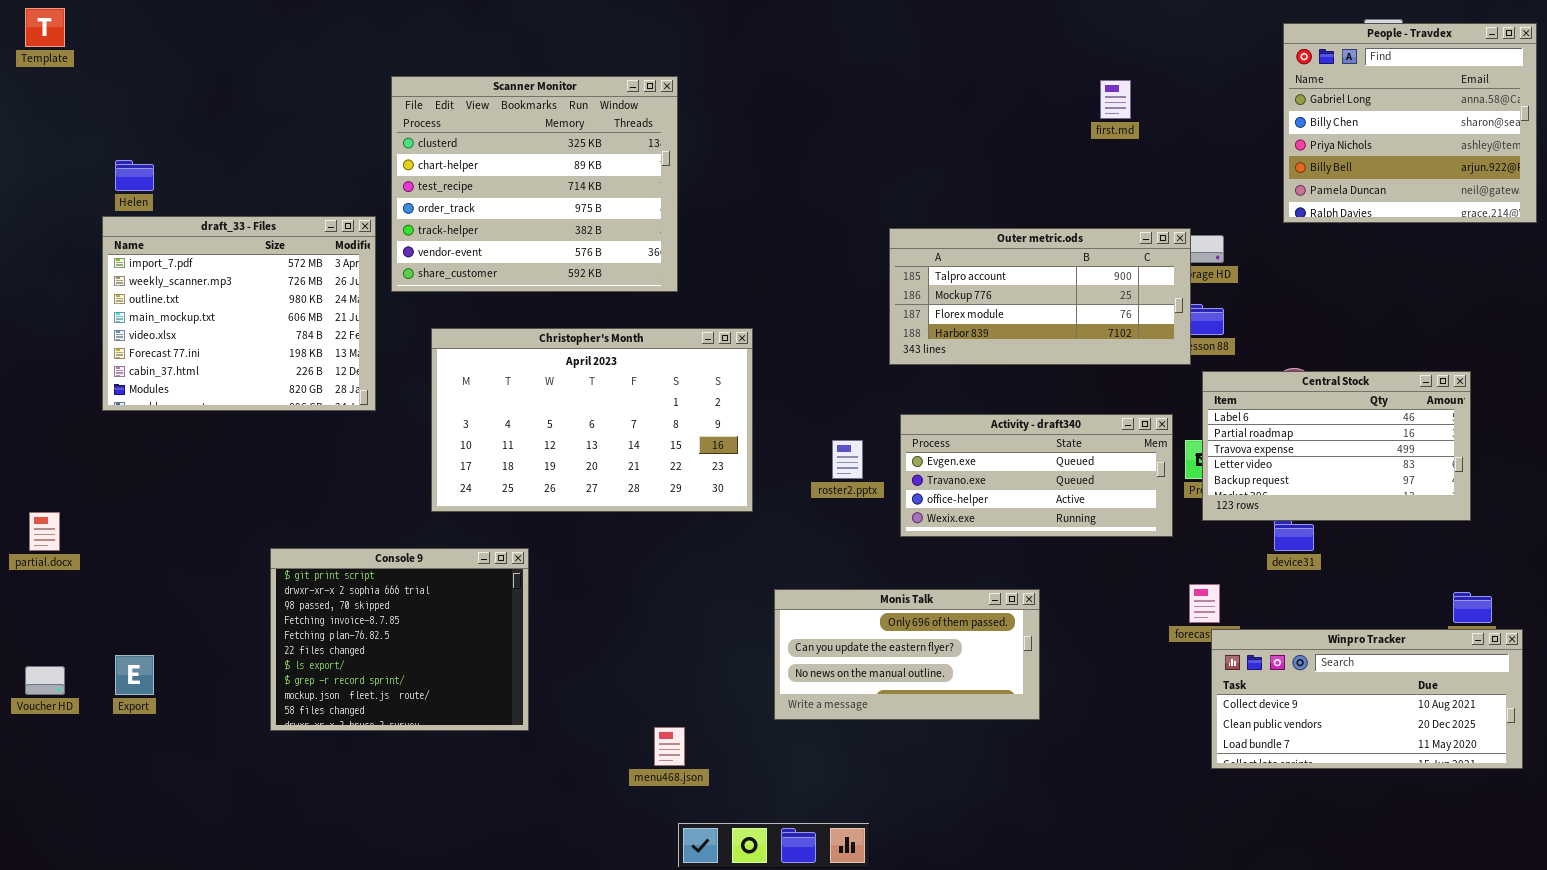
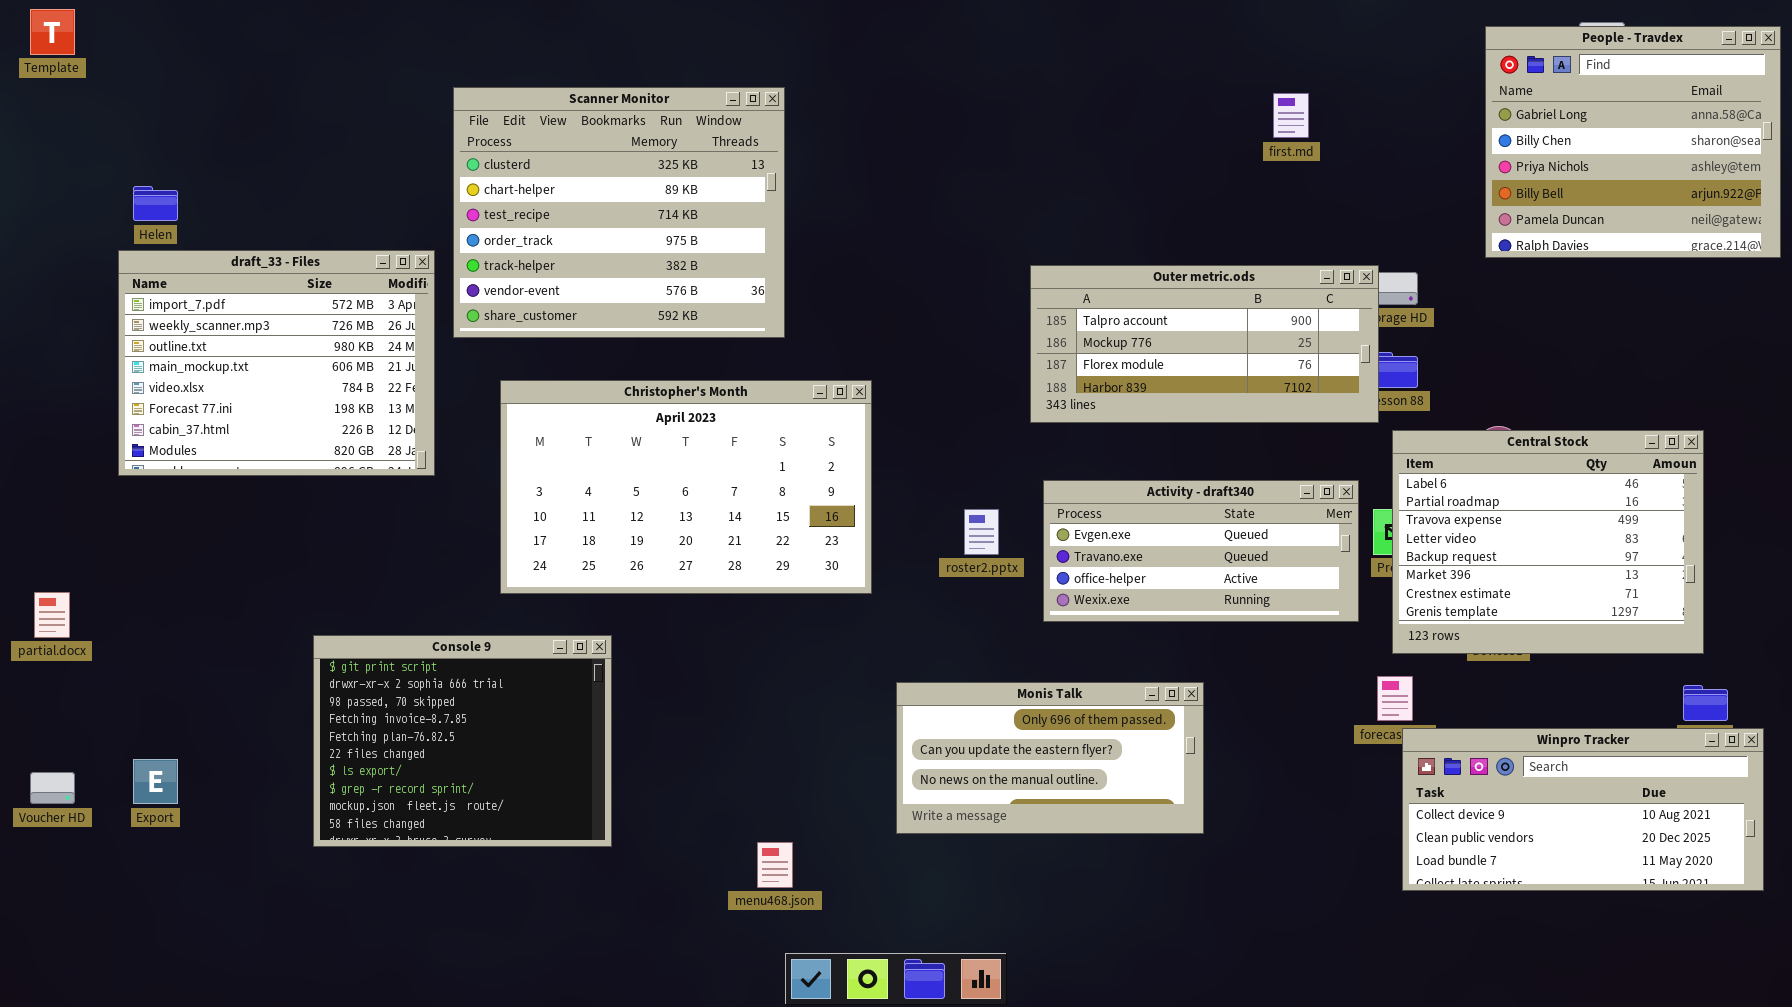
Central Stock: [1202,371,1471,521] -> [1392,430,1704,654], resized

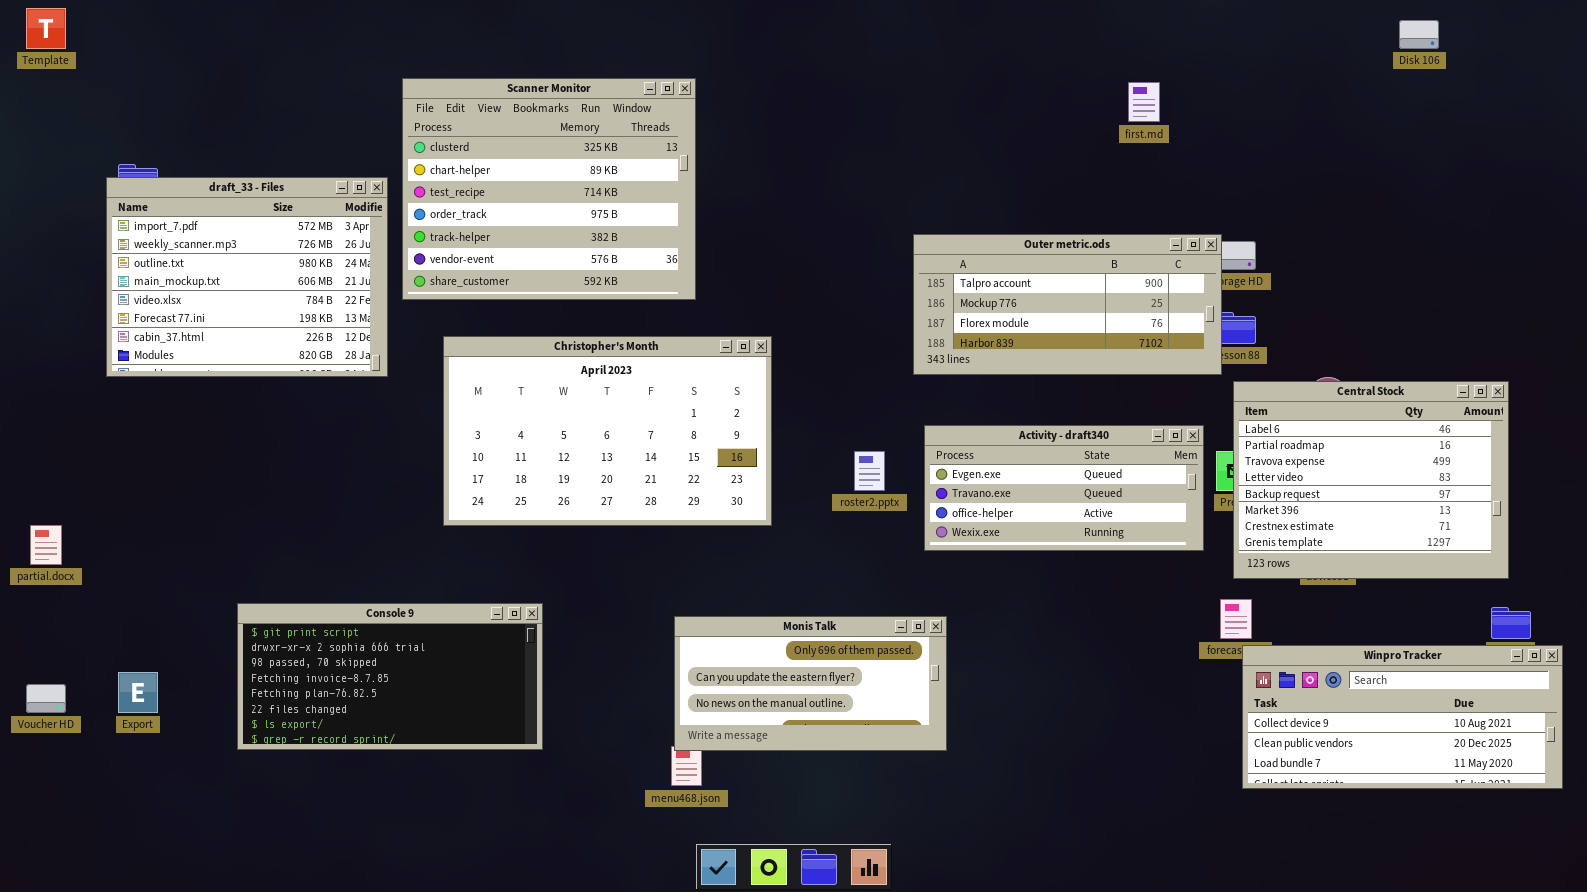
People - Travdex: [1485,26,1781,258] -> none, closed
draft_33 - Files: [118,250,435,476] -> [106,177,388,377], moved
Console 9: [313,635,612,847] -> [237,603,543,750], resized
Monis Talk: [896,682,1204,834] -> [674,616,947,751], moved

